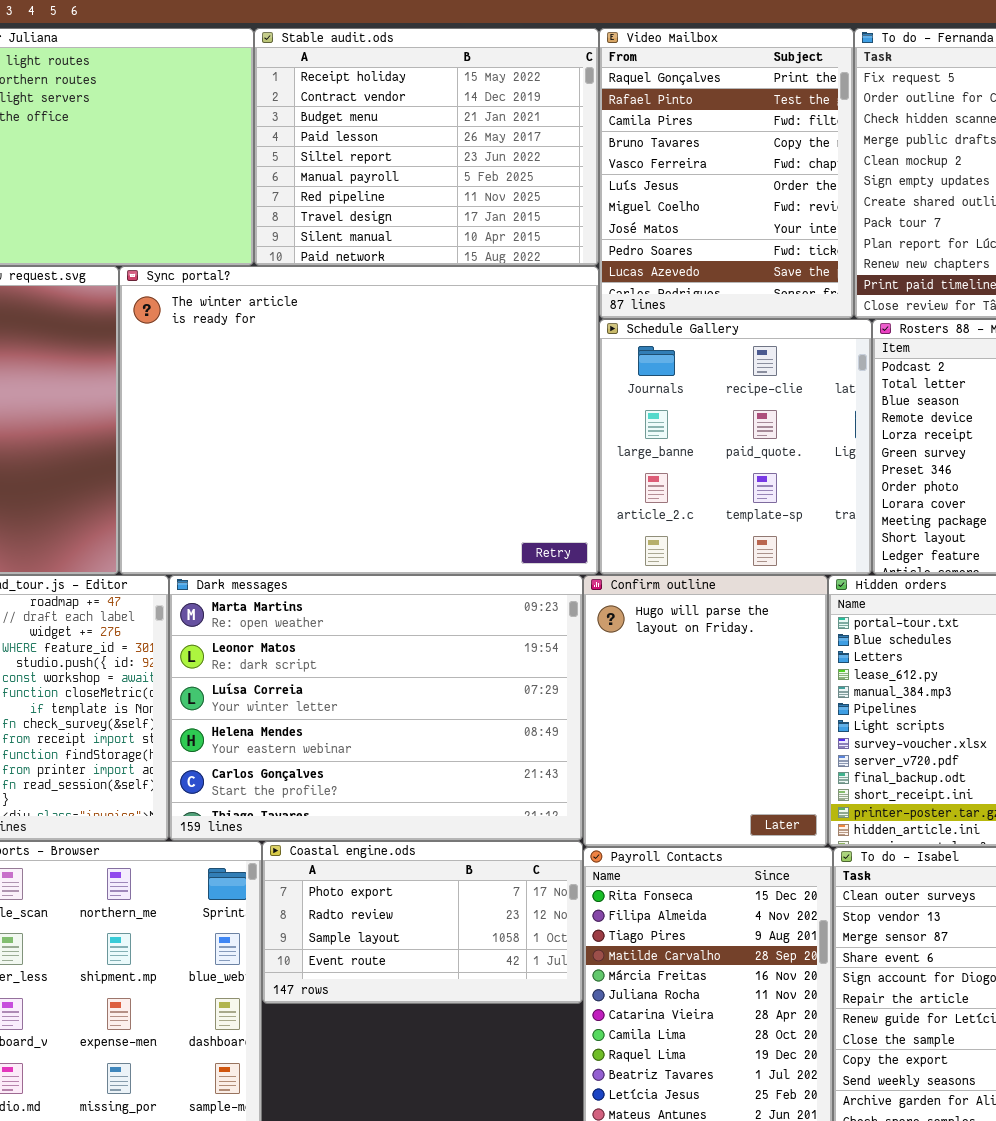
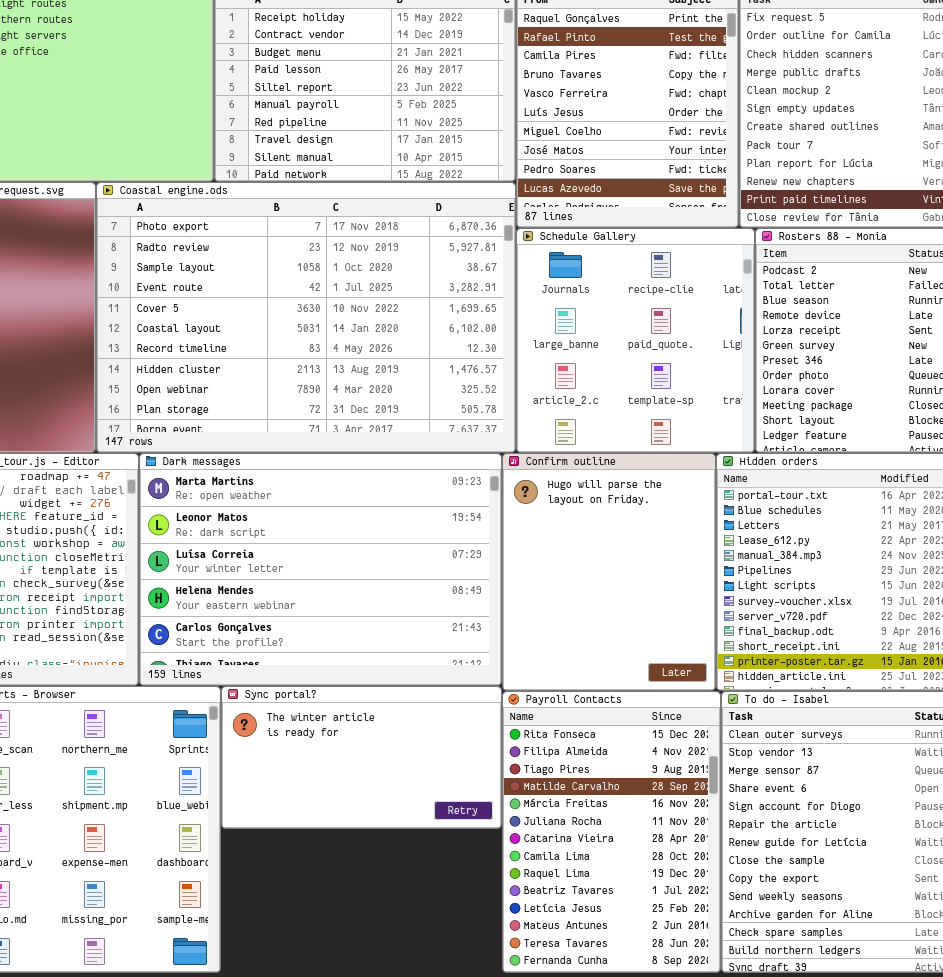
Sync portal?: [119,266,599,575] -> [221,686,502,829], moved, resized
Coastal engine.ods: [262,841,583,1004] -> [96,182,516,453], moved, resized

